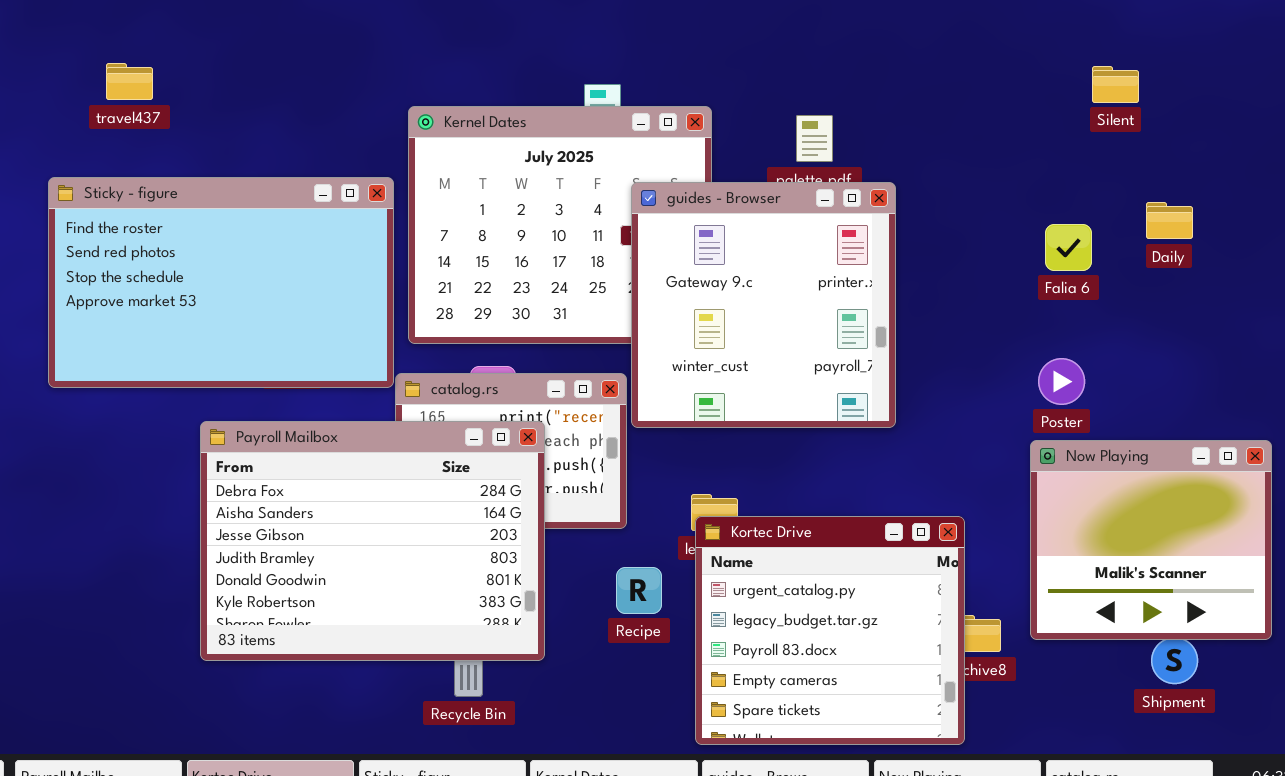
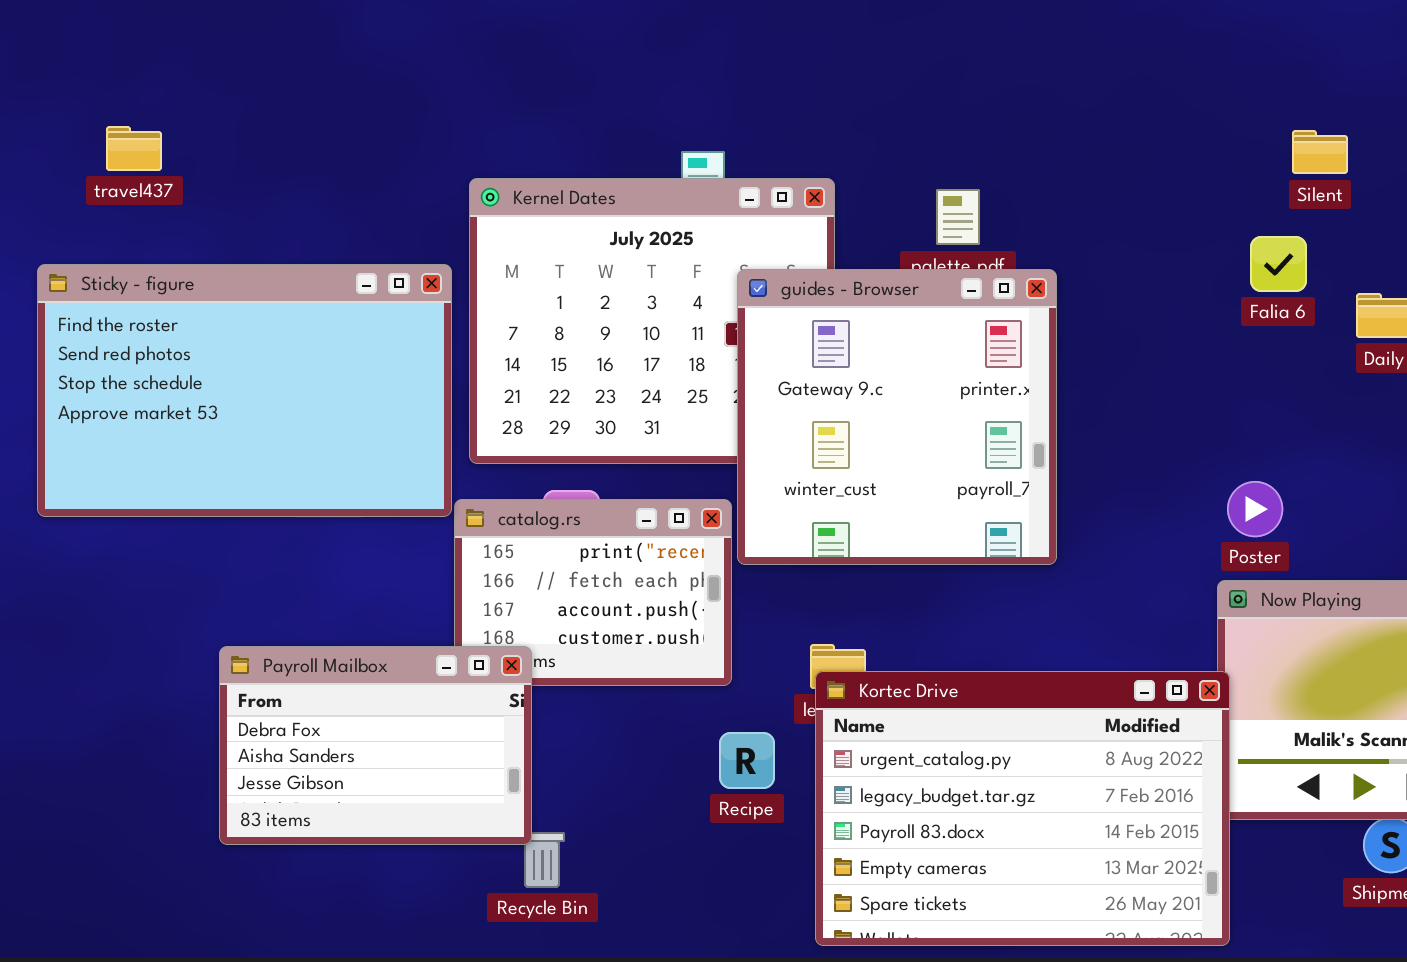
Falia 6: [1045,224,1092,271] -> [1250,236,1307,292], moved
Payroll Mailbox: [200,421,545,661] -> [219,646,532,845], resized
Kortec Drive: [695,516,965,745] -> [815,671,1230,946], resized

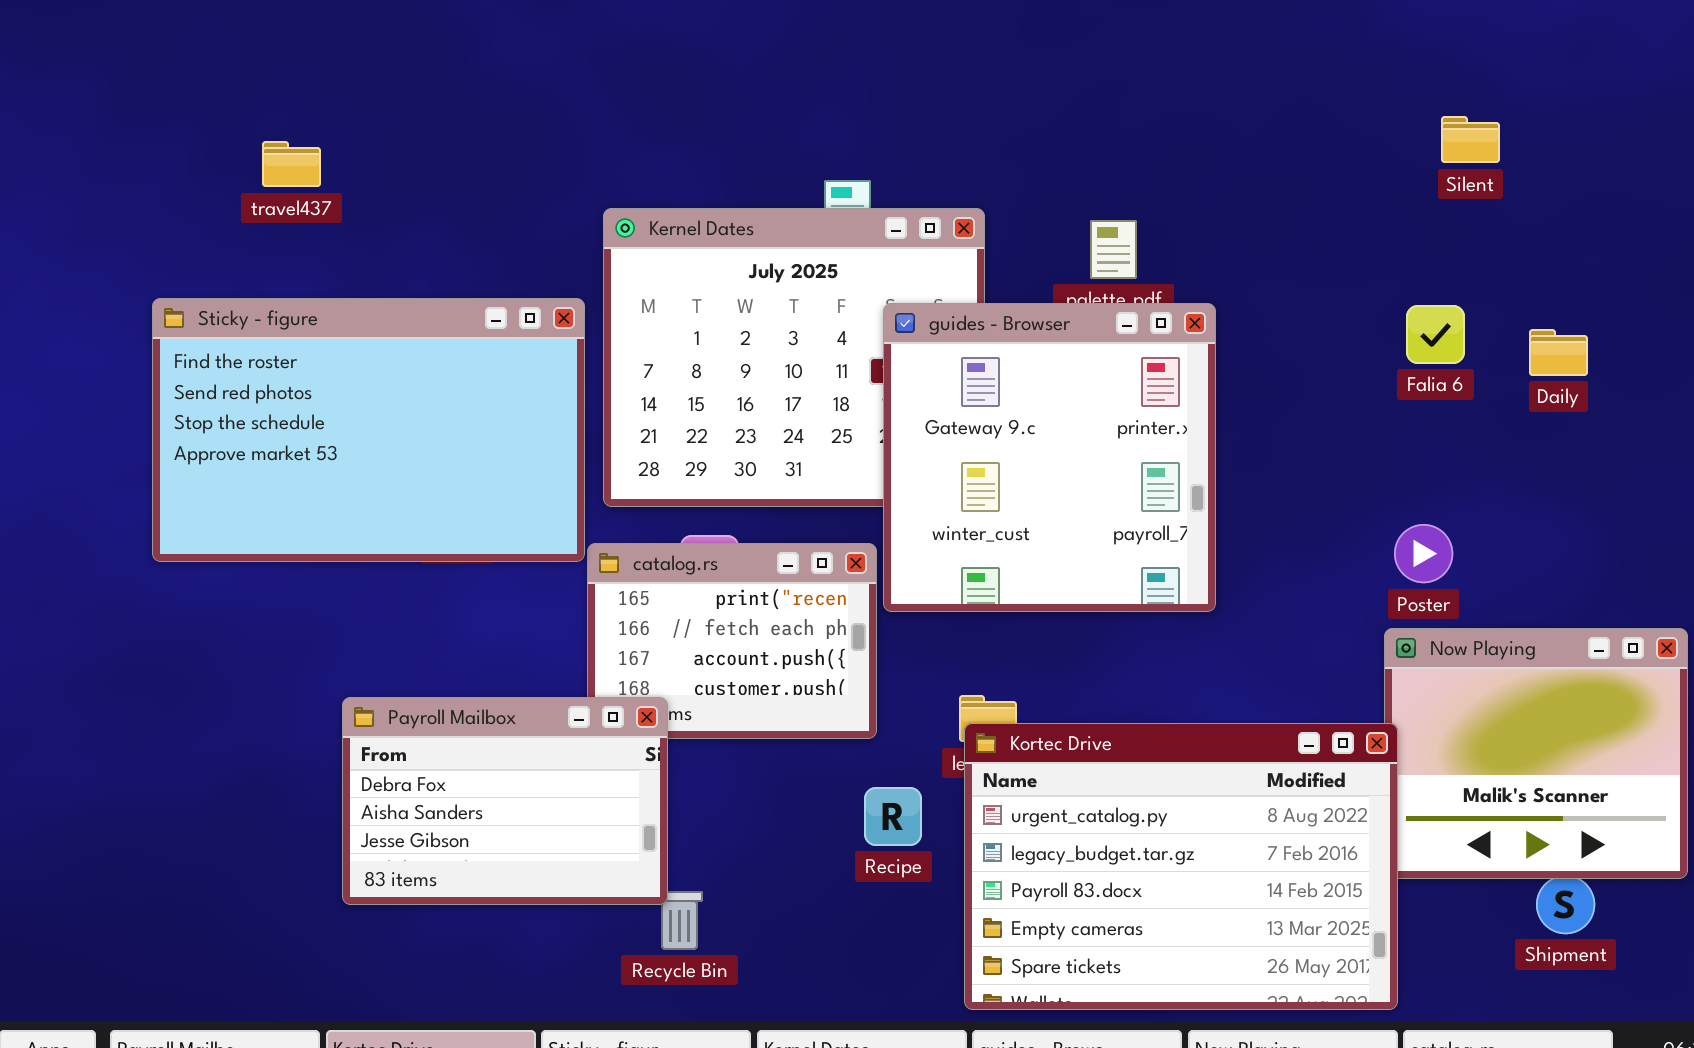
travel437: [106,126,162,171] -> [262,141,321,187], moved
Silent: [1292,130,1348,174] -> [1441,116,1500,163], moved
Falia 6: [1250,236,1307,292] -> [1406,305,1465,364], moved

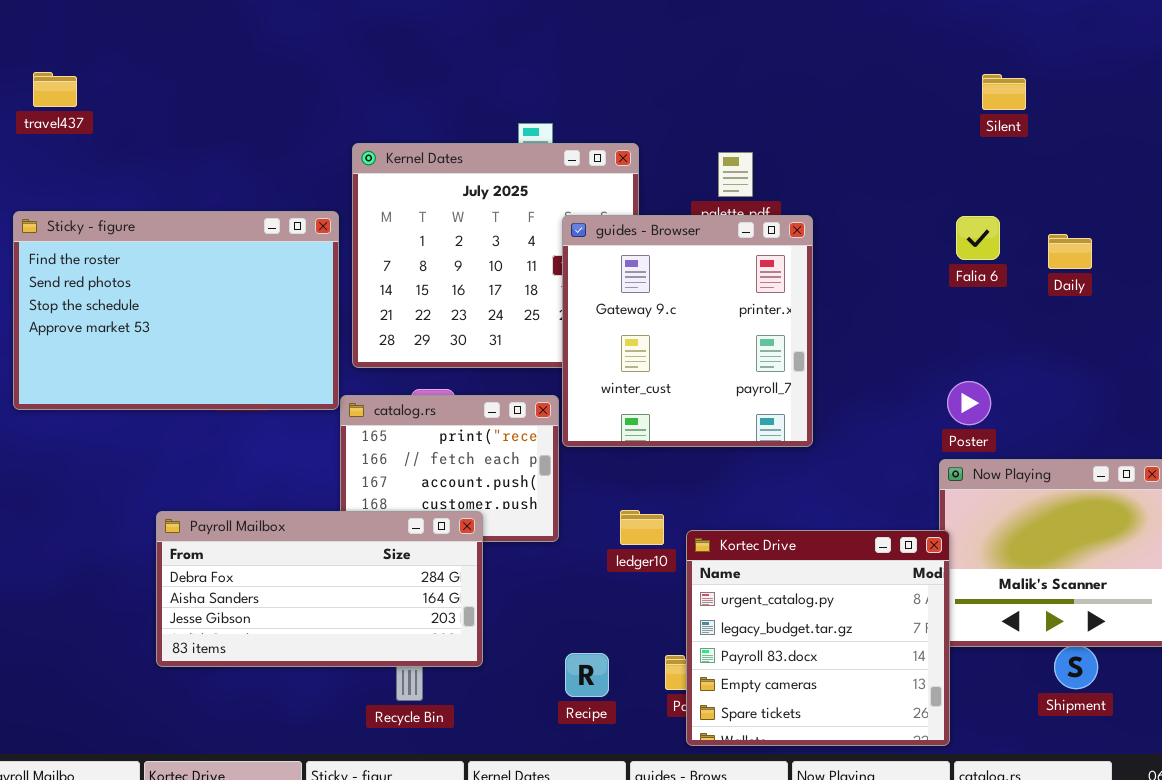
travel437: [262,141,321,187] -> [33,72,77,107], moved
Payroll Mailbox: [342,697,668,905] -> [156,511,483,667], resized
Kortec Drive: [964,723,1398,1010] -> [686,530,950,746], resized
Recipe: [864,787,922,846] -> [565,653,609,697], moved

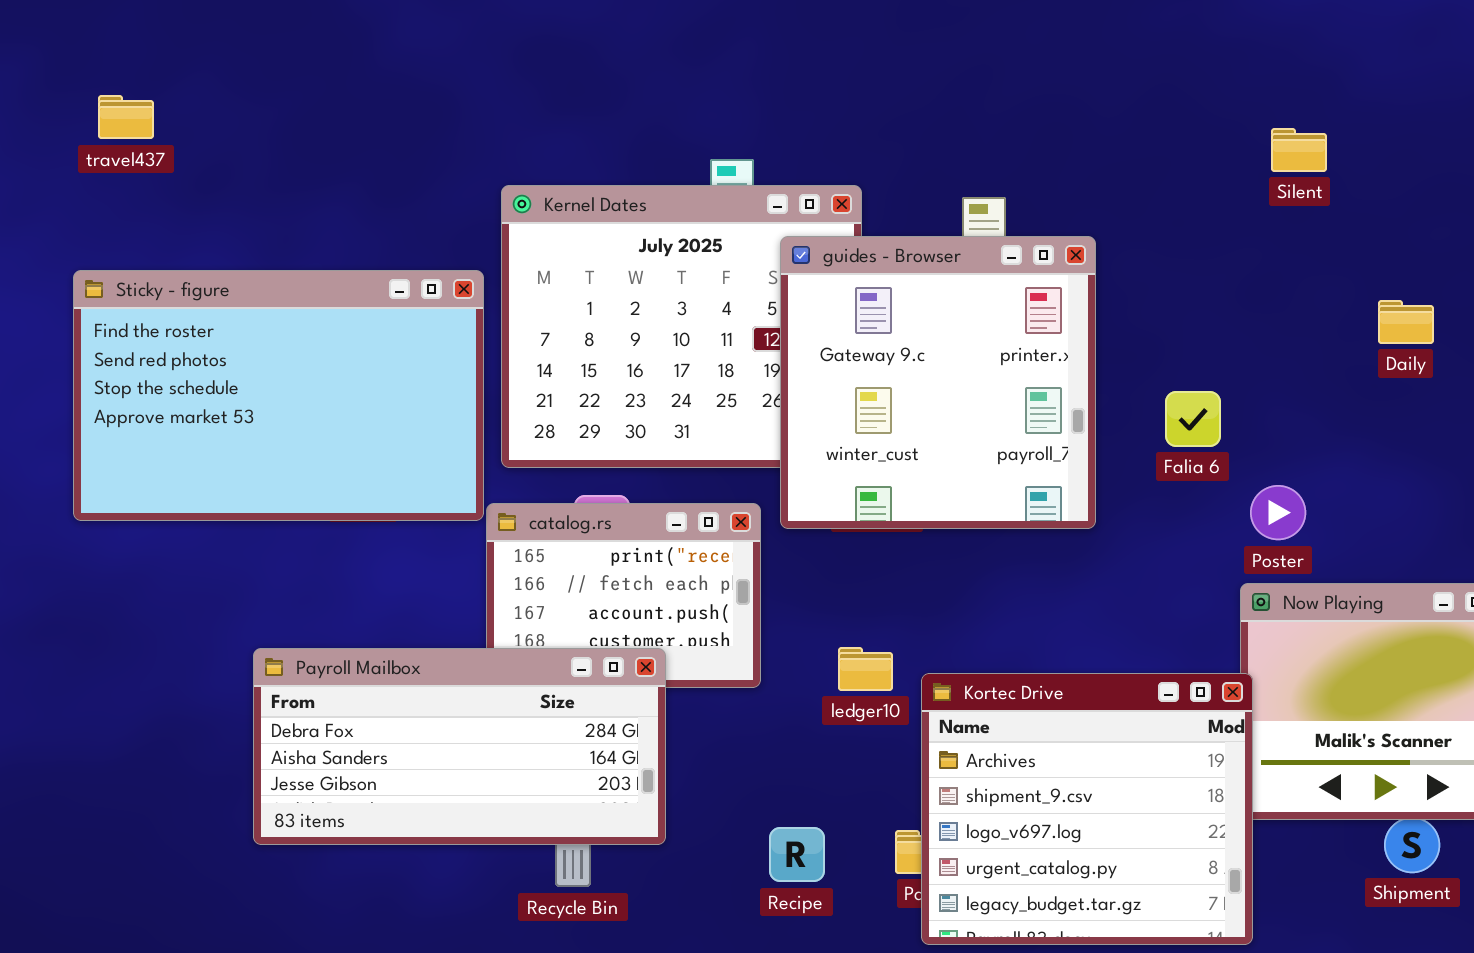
Silent: [982,74,1026,110] -> [1271,128,1327,172], moved
guides - Browser: [562,215,813,447] -> [780,236,1096,529], moved
Falia 6: [956,216,1000,260] -> [1165,391,1221,447], moved
Kortec Drive: [686,530,950,746] -> [921,673,1253,945], scrolled up 3 rows

